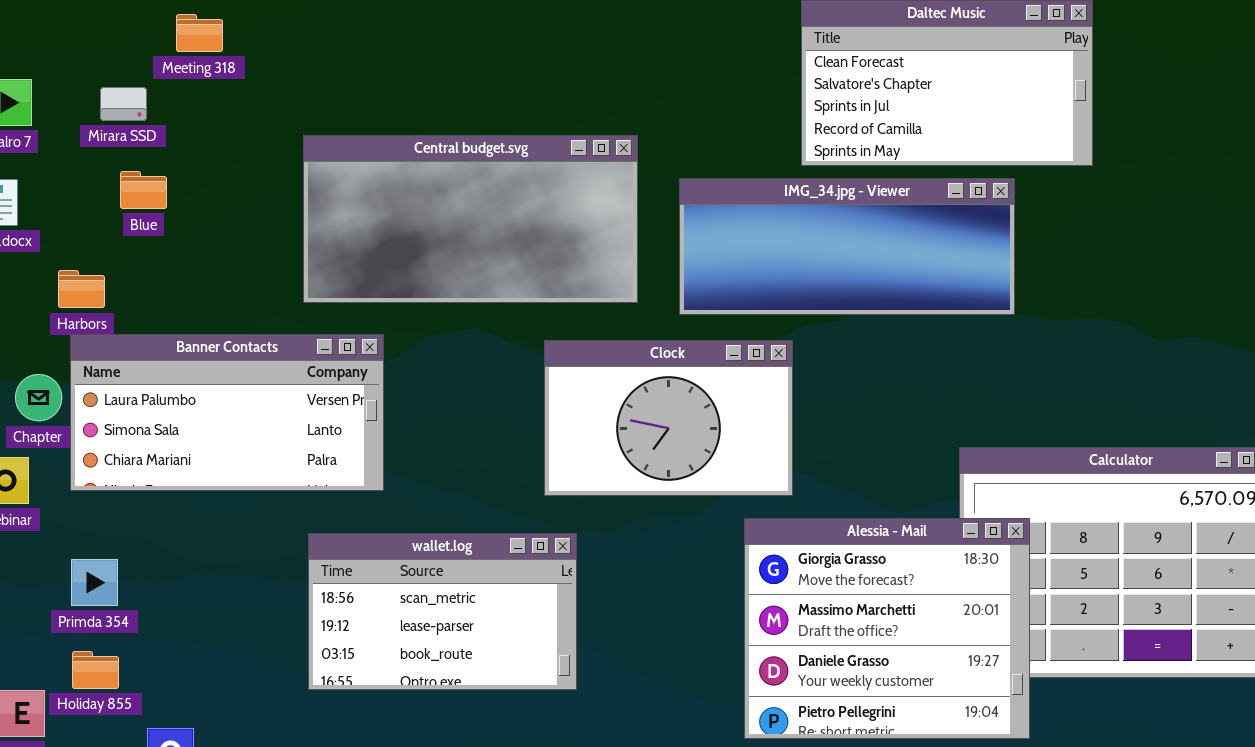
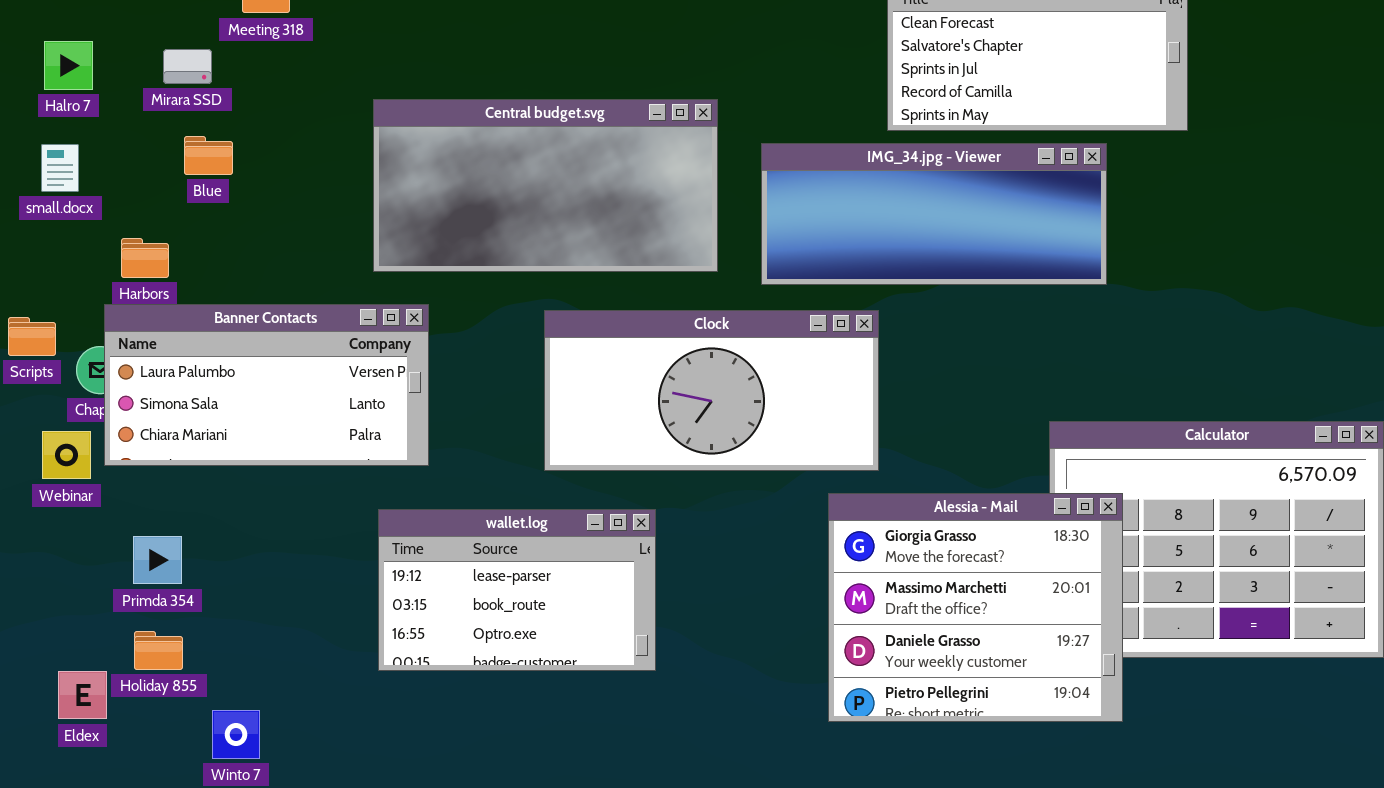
Banner Contacts: [70,334,384,491] -> [104,304,429,466], moved
Clock: [544,340,793,496] -> [544,310,879,471], resized
wallet.log: [308,533,577,690] -> [378,509,656,671], scrolled down 1 row

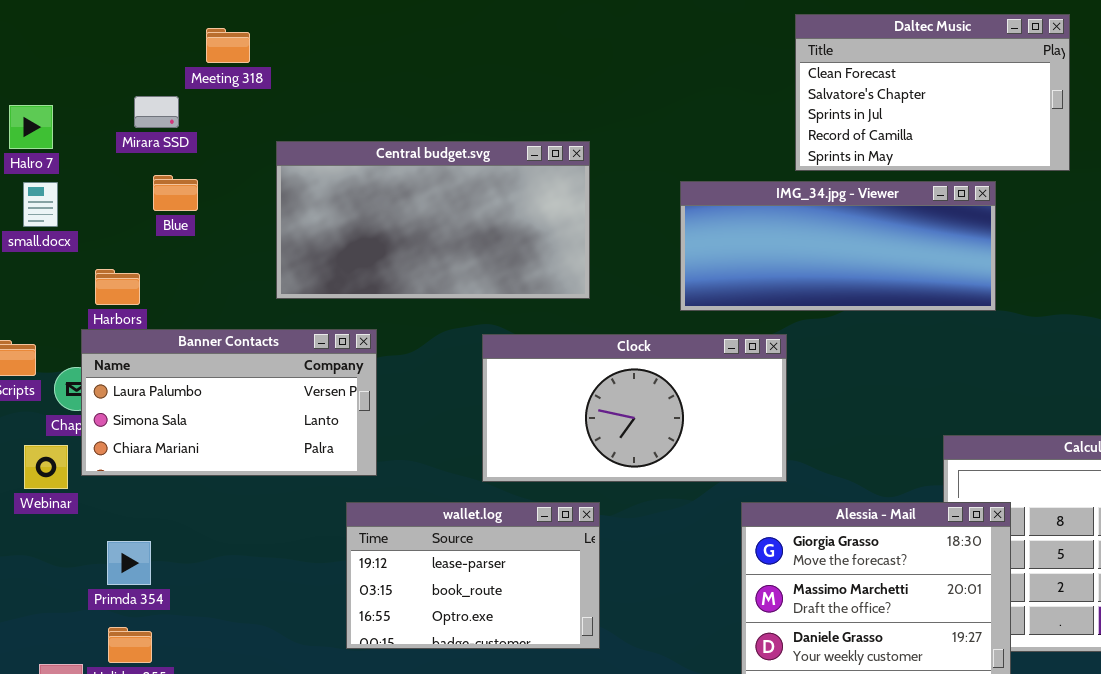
Halro 7: [44,41,93,90] -> [9,105,53,149], moved
Central budget.svg: [373,99,718,272] -> [276,141,590,299], moved
wallet.log: [378,509,656,671] -> [346,502,600,649], moved

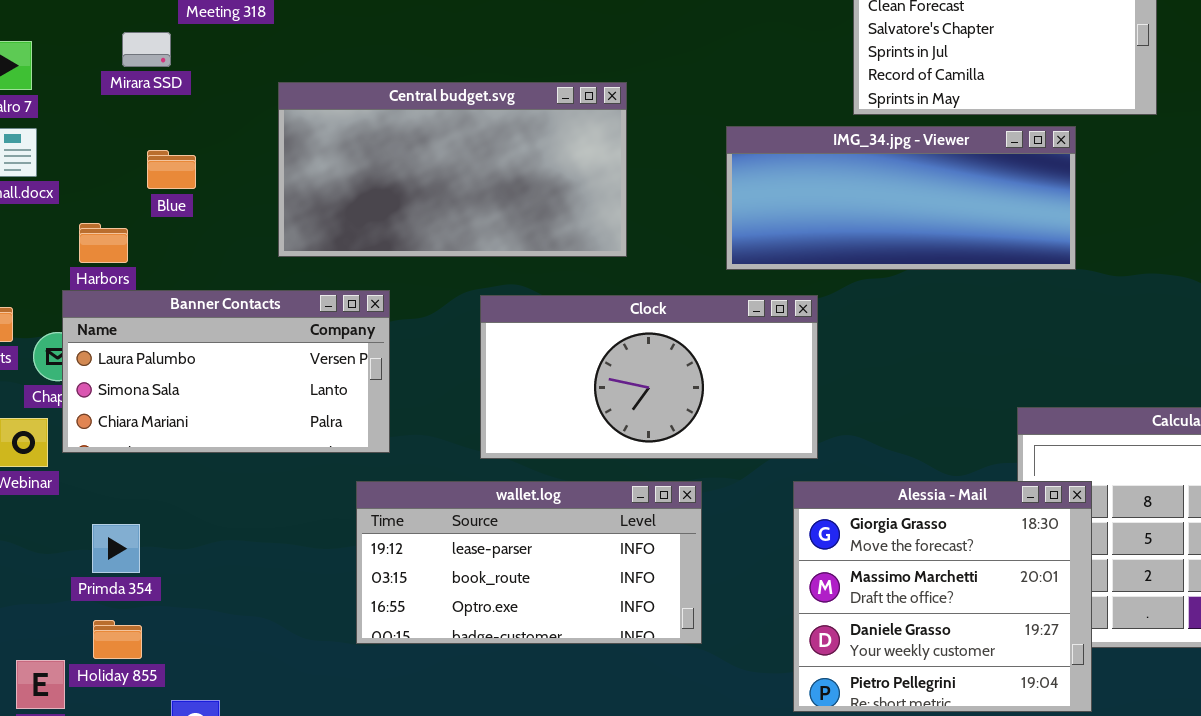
Blue: [153,175,198,211] -> [147,150,196,189], moved
Clock: [482,334,787,482] -> [480,295,818,459], moved
wallet.log: [346,502,600,649] -> [356,481,702,644], resized

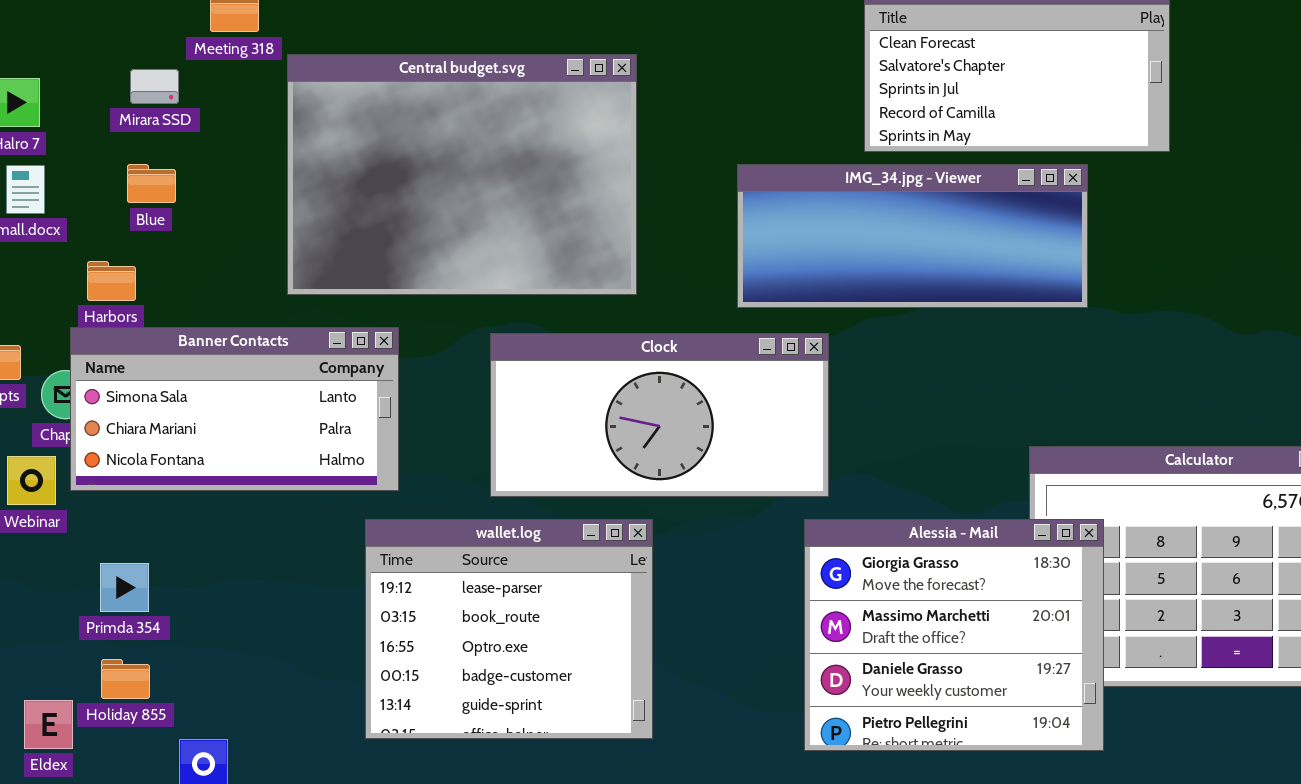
Central budget.svg: [278,82,627,257] -> [287,54,637,295], resized
Blue: [147,150,196,189] -> [127,164,176,203], moved
Banner Contacts: [62,290,390,453] -> [70,327,399,491], scrolled down 1 row
wallet.log: [356,481,702,644] -> [365,519,653,739], resized

